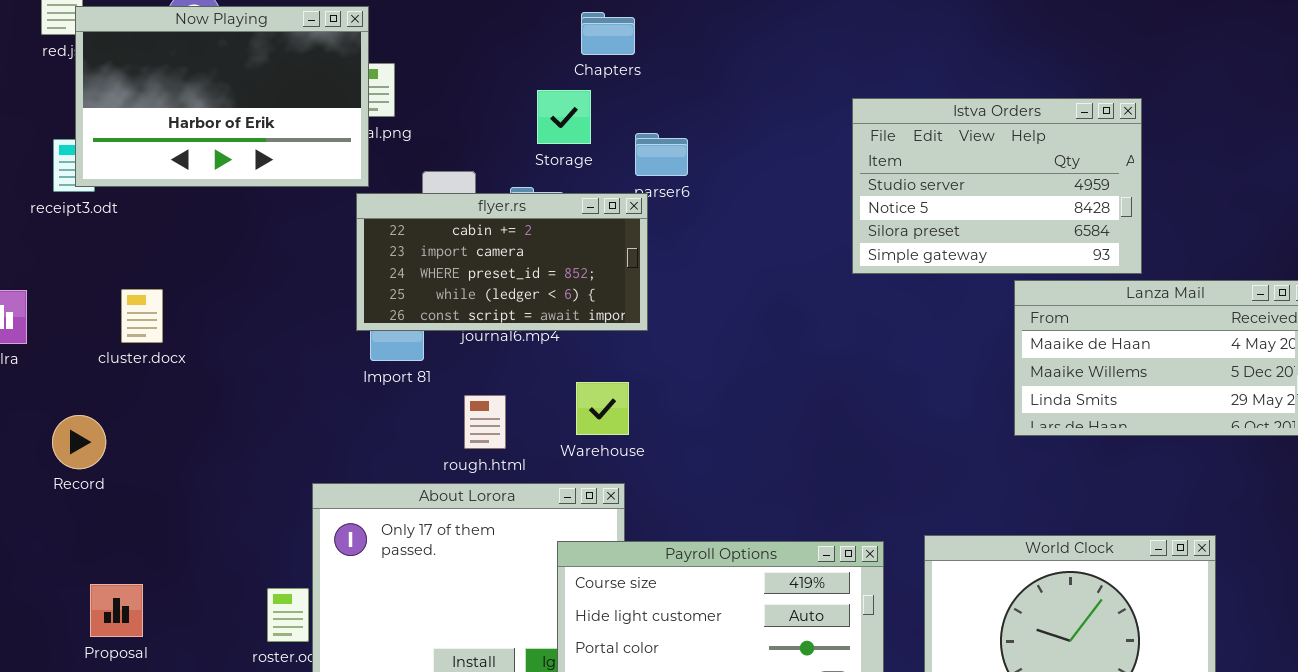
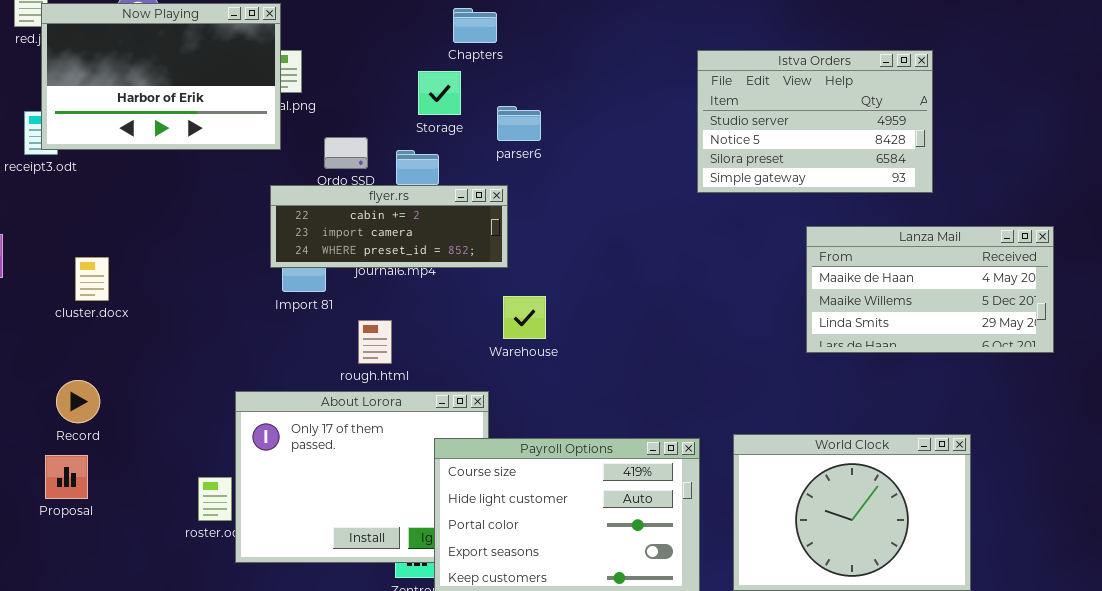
Istva Orders: [852,98,1142,274] -> [697,50,933,193], moved
flyer.rs: [356,193,648,331] -> [270,185,508,268], resized
cluster.docx: [121,289,163,343] -> [75,257,109,301], moved
Warehouse: [576,382,629,435] -> [503,296,546,339], moved
Record: [52,415,106,469] -> [56,380,100,423], moved
Proposal: [90,584,143,637] -> [45,455,88,499], moved

